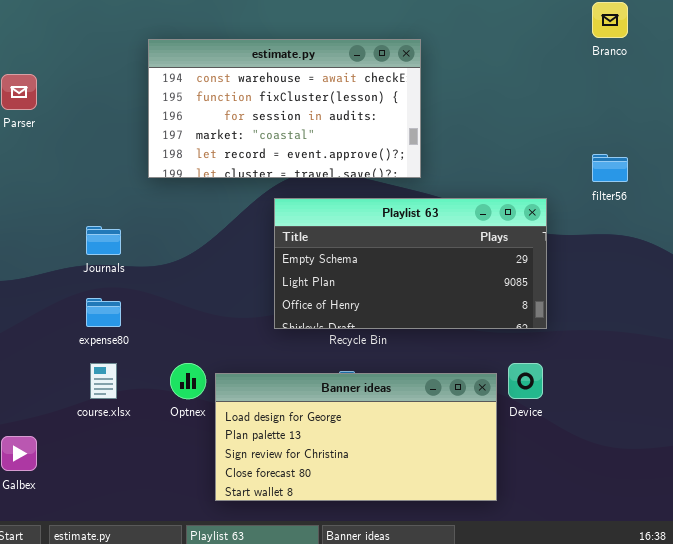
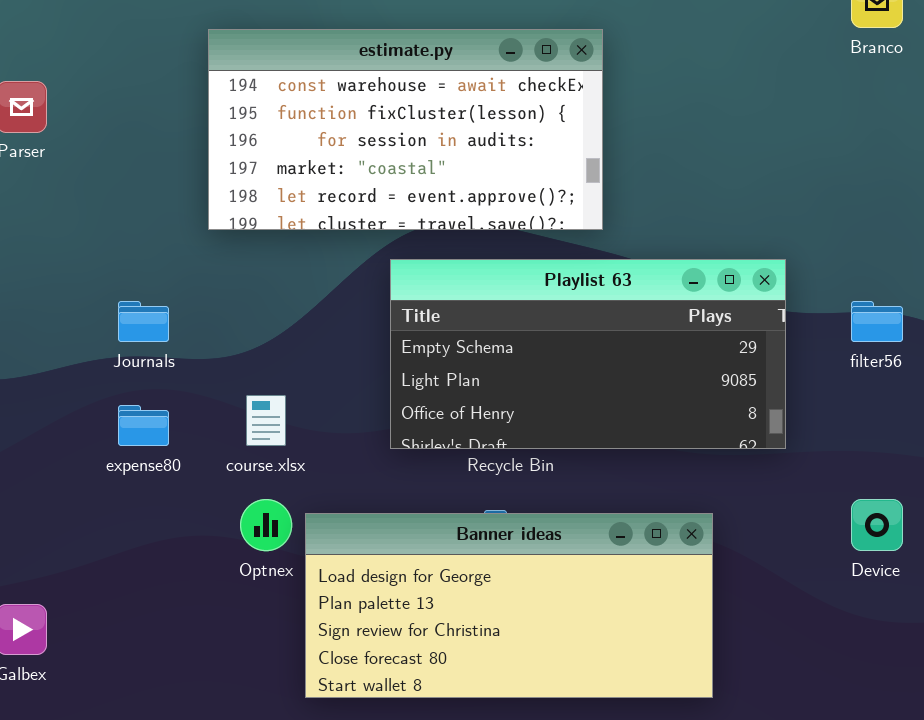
filter56: [592,154,628,182] -> [851,301,903,342], moved
course.xlsx: [90,363,117,399] -> [246,395,286,446], moved
Device: [508,363,543,399] -> [851,499,903,551], moved

